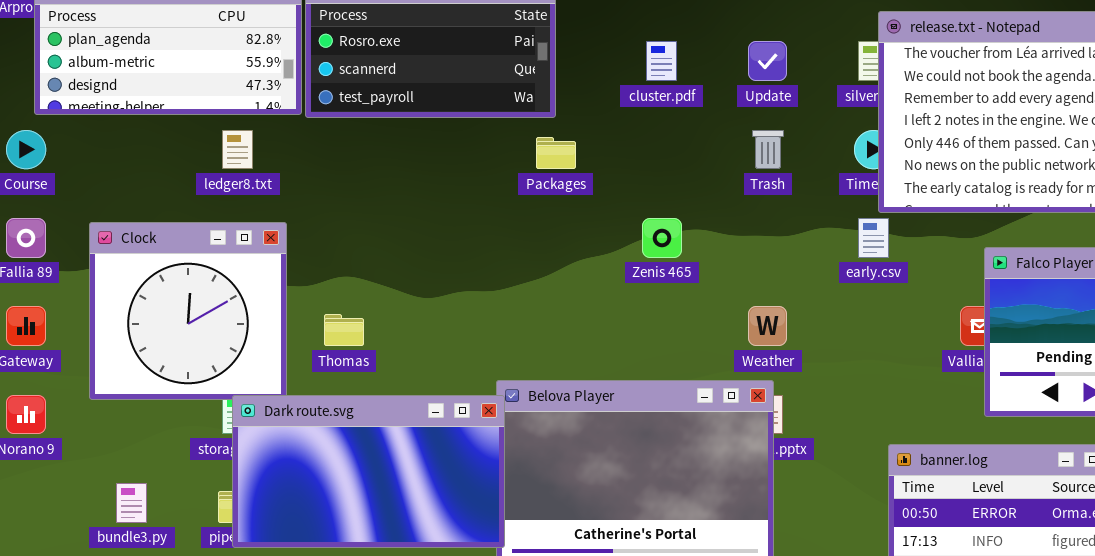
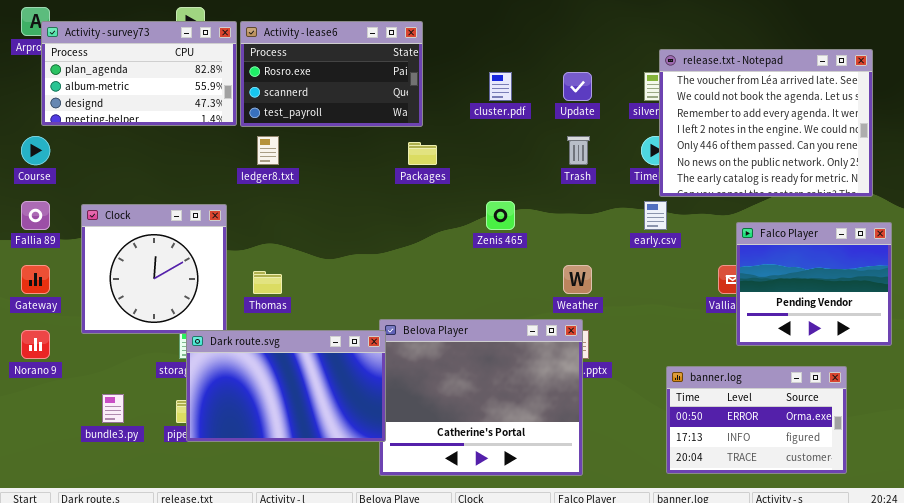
ledger8.txt: [222,130,253,169] -> [257,136,279,165], moved

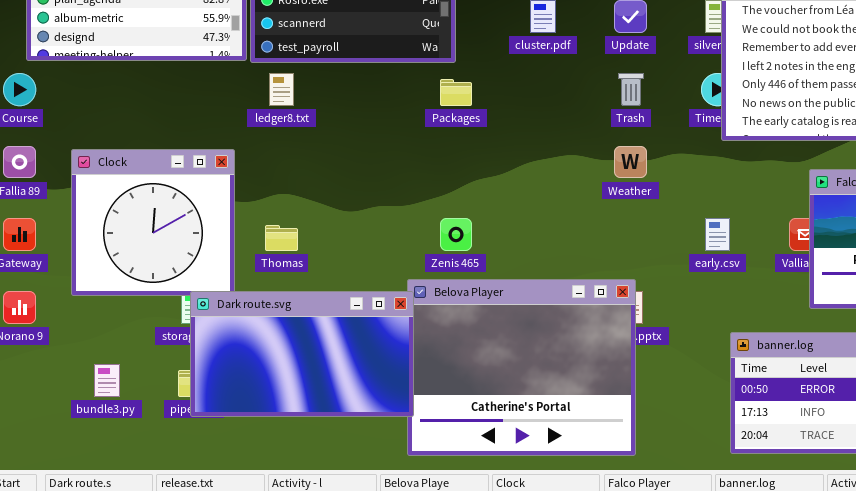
Zenis 465: [486,201,515,230] -> [440,218,472,251], moved
early.csv: [644,201,667,230] -> [705,218,730,251], moved
Weather: [563,265,592,294] -> [614,146,647,178], moved

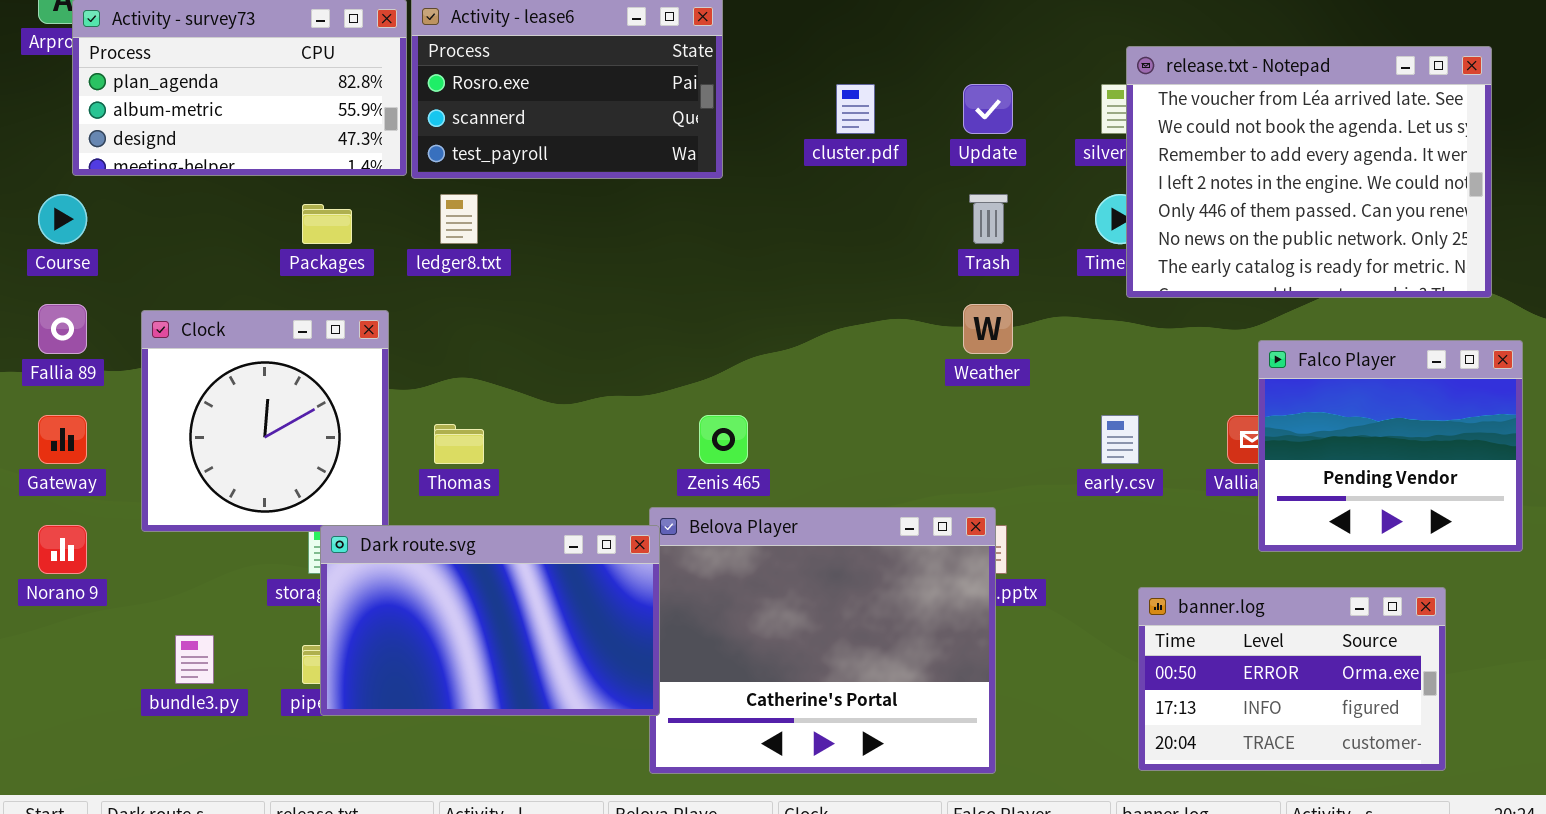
Packages: [440,79,472,106] -> [302,204,352,244], moved

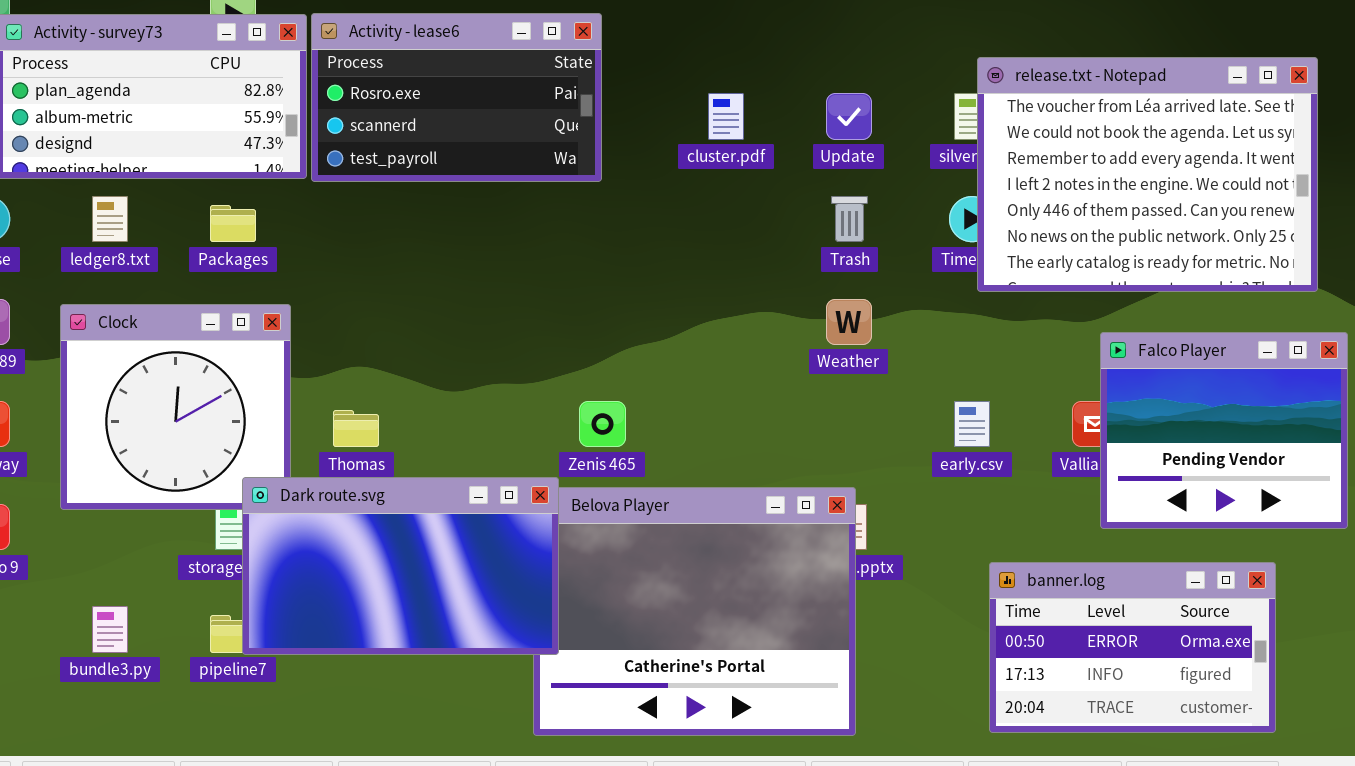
ledger8.txt: [440,194,478,244] -> [92,196,128,242], moved
Dark route.svg: [320,525,660,716] -> [242,477,559,655], moved

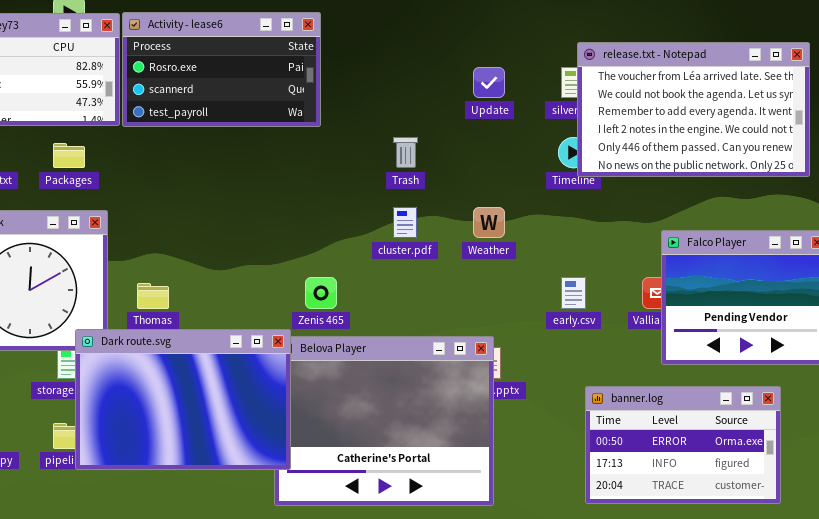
release.txt - Notepad: [977,57,1318,292] -> [577,42,810,177], resized
cluster.pdf: [708,93,744,140] -> [393,207,417,238], moved
Trash: [831,196,868,242] -> [393,137,418,168], moved
Dark route.svg: [242,477,559,655] -> [75,329,291,470], resized

